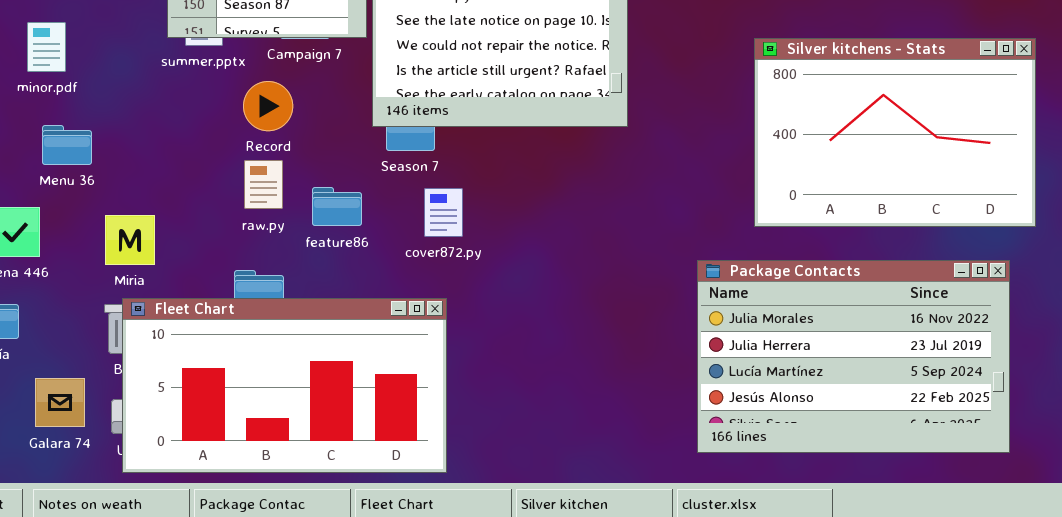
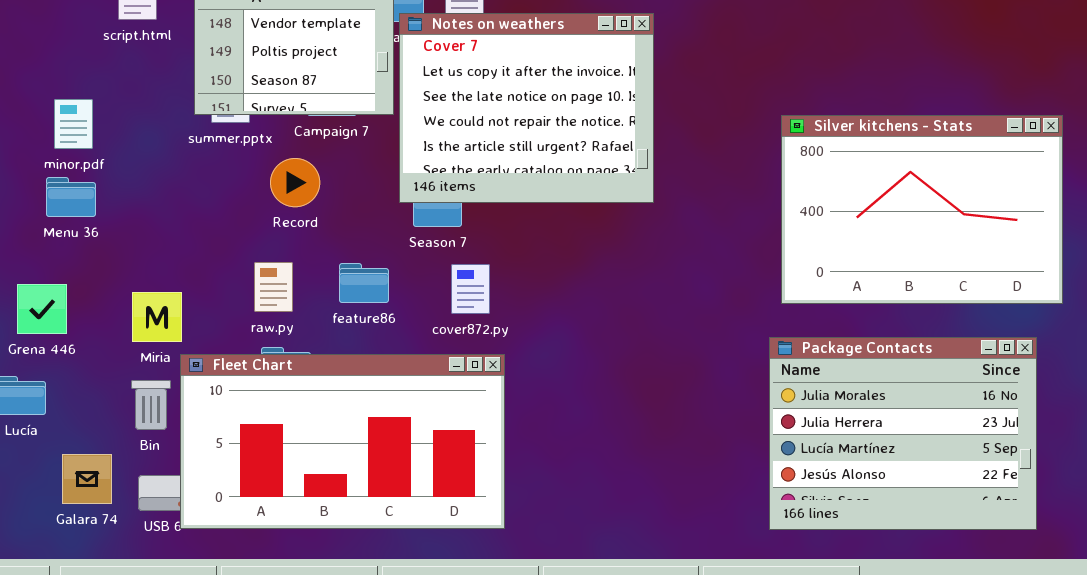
Menu 36: [42,125,92,165] -> [46,177,96,217], moved
raw.py: [244,160,283,209] -> [254,262,293,312], moved
Package Contacts: [697,260,1010,453] -> [769,337,1037,530], resized
Fleet Chart: [122,298,447,473] -> [180,354,505,529], moved

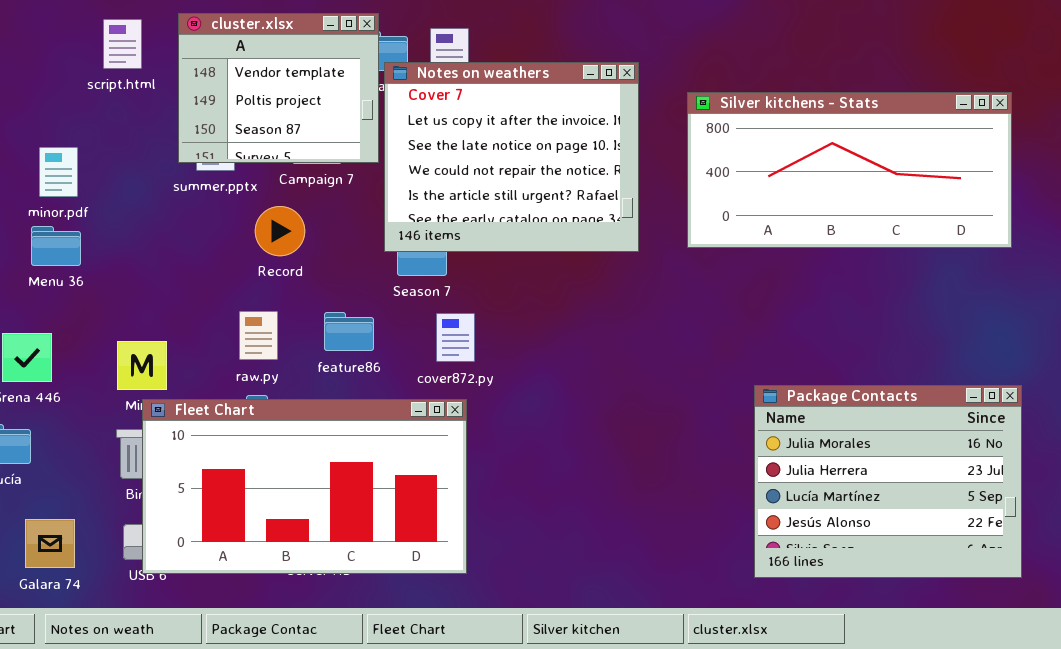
Silver kitchens - Stats: [781,115,1063,304] -> [687,92,1012,248], moved, resized
Fleet Chart: [180,354,505,529] -> [142,399,467,574], moved
Galara 74: [62,454,112,504] -> [25,519,75,568], moved

